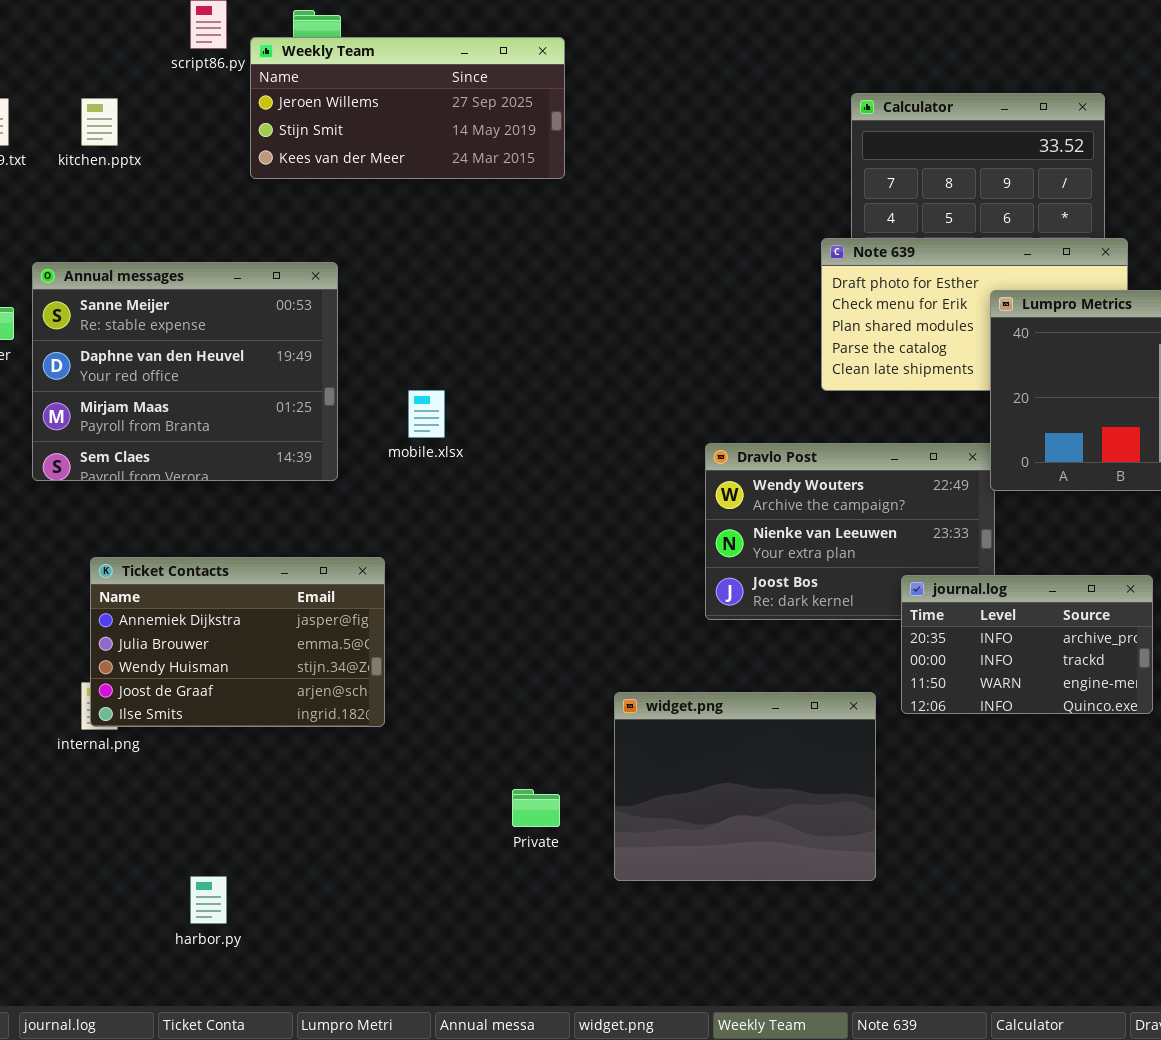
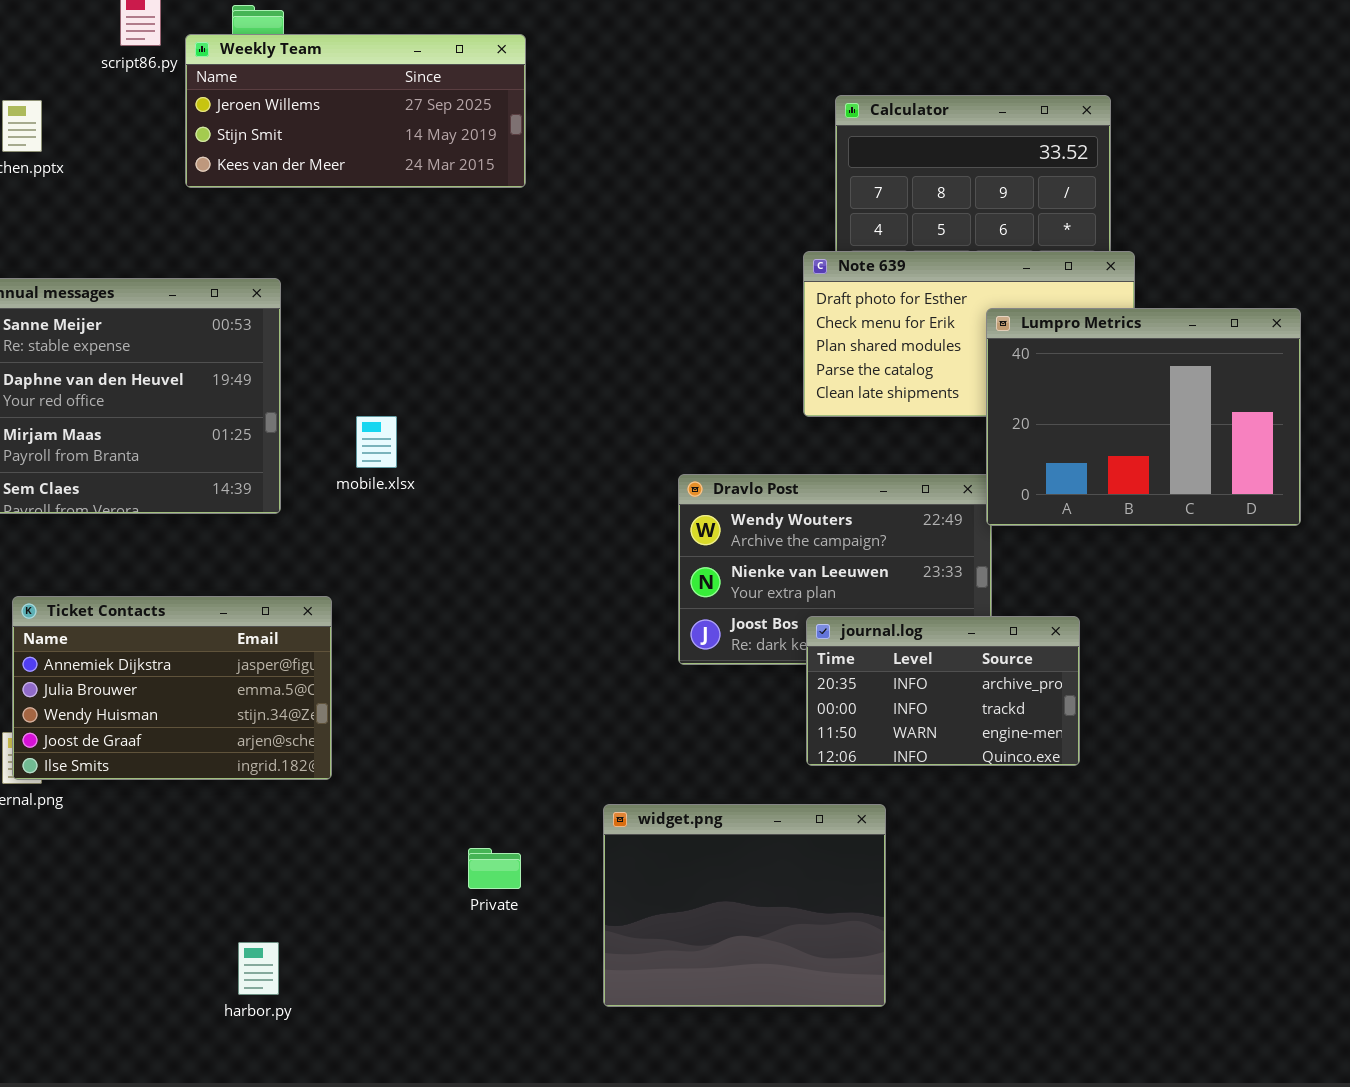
journal.log: [901,575,1153,714] -> [806,616,1080,766], moved
widget.png: [614,692,876,881] -> [603,804,886,1007], moved
harbor.py: [190,876,227,924] -> [238,942,279,995], moved

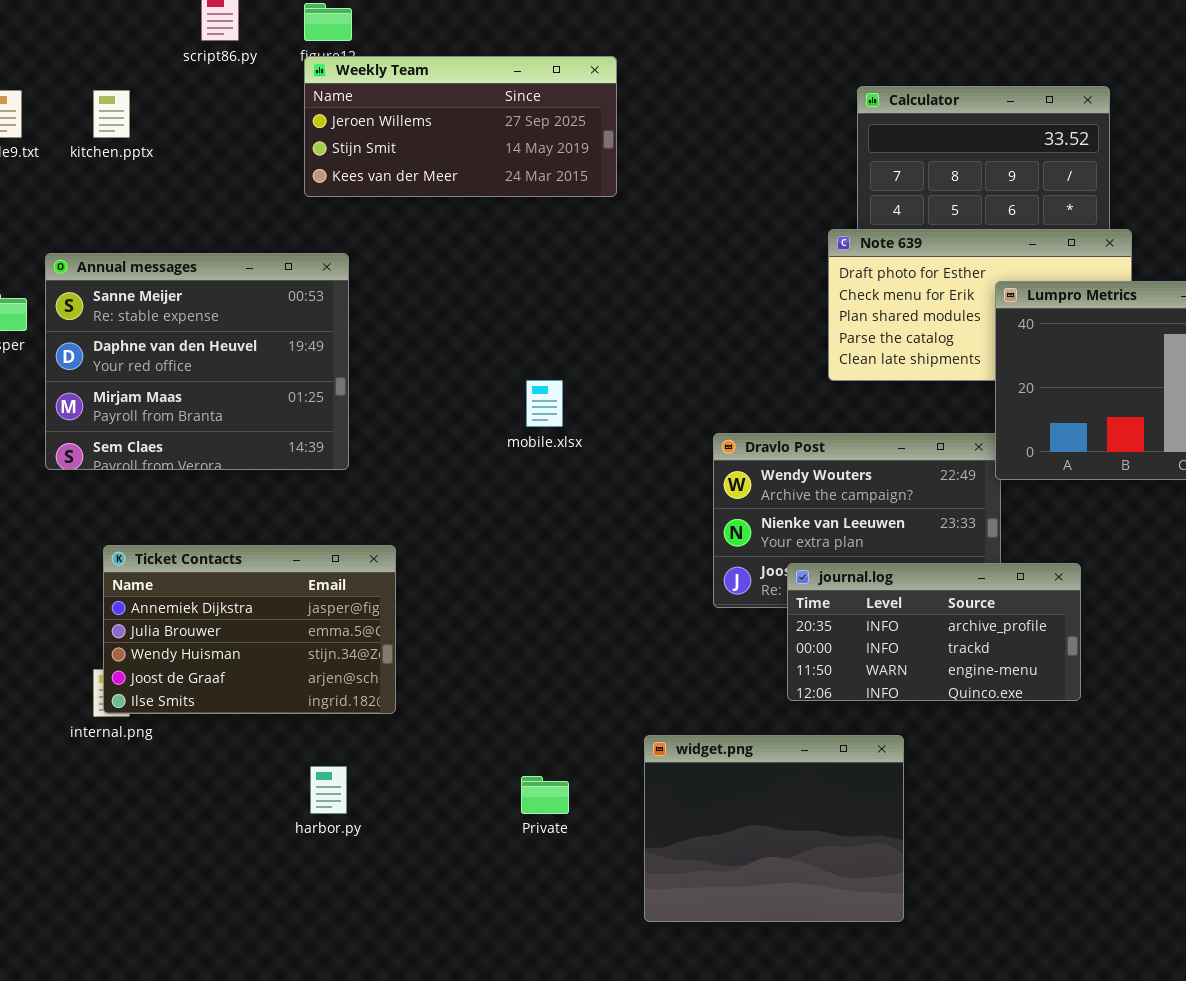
Weekly Team: [185,34,526,188] -> [304,56,617,197], moved
mobile.xlsx: [356,416,397,468] -> [526,380,563,427], moved
journal.log: [806,616,1080,766] -> [787,563,1081,701], resized
harbor.py: [238,942,279,995] -> [310,766,347,814], moved

